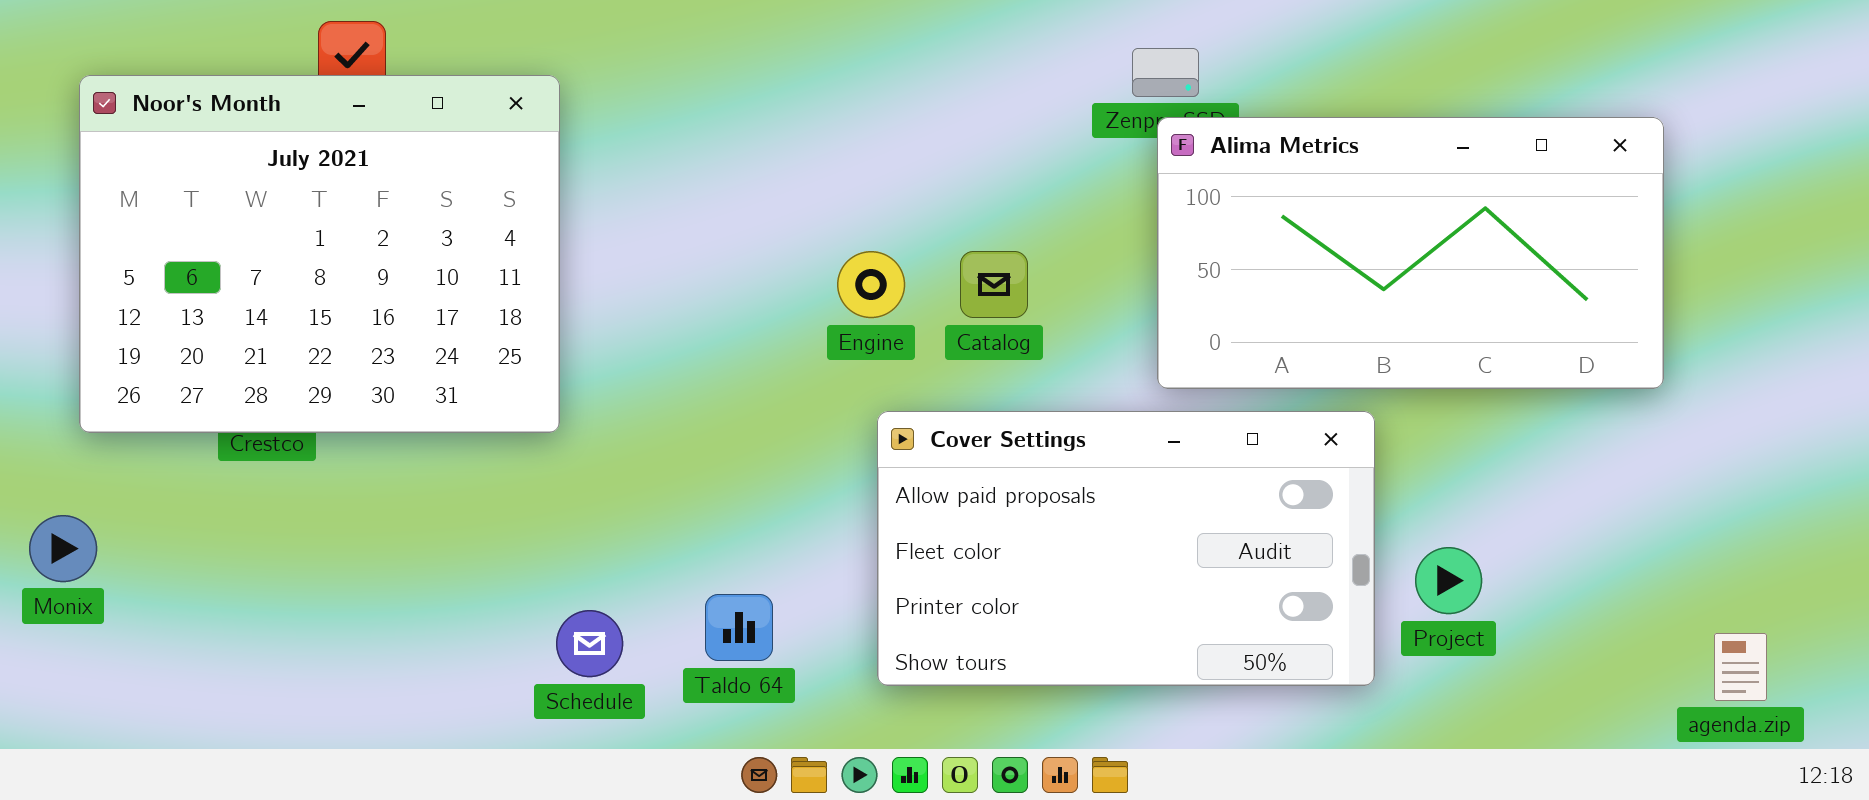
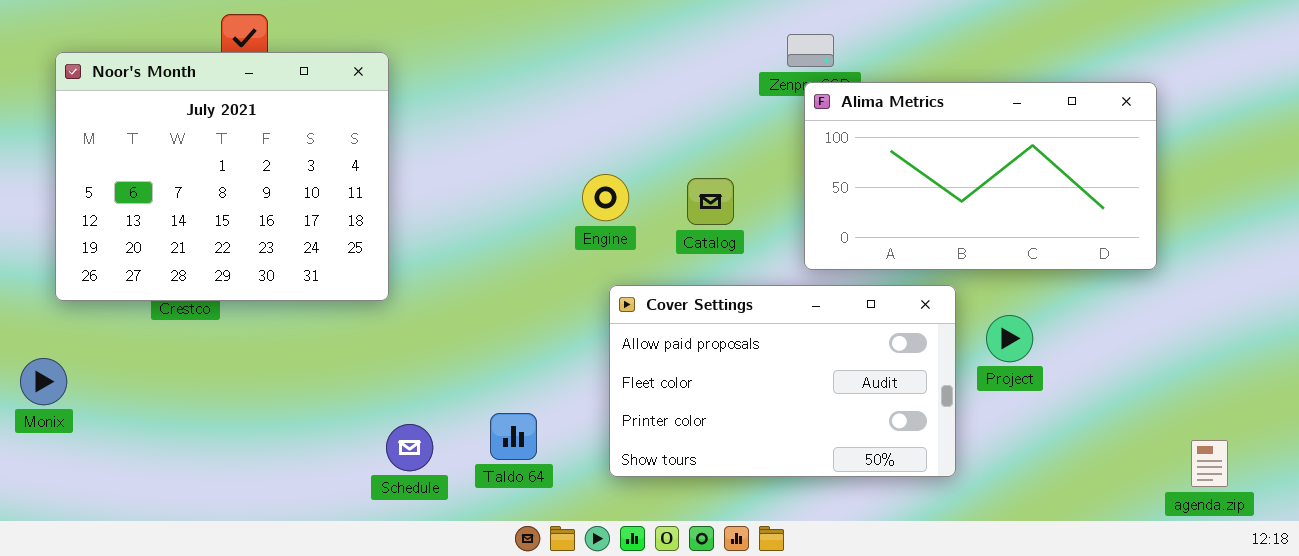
Catalog: [960,251,1028,318] -> [687,178,734,225], moved
Project: [1415,547,1482,614] -> [986,315,1033,362], moved

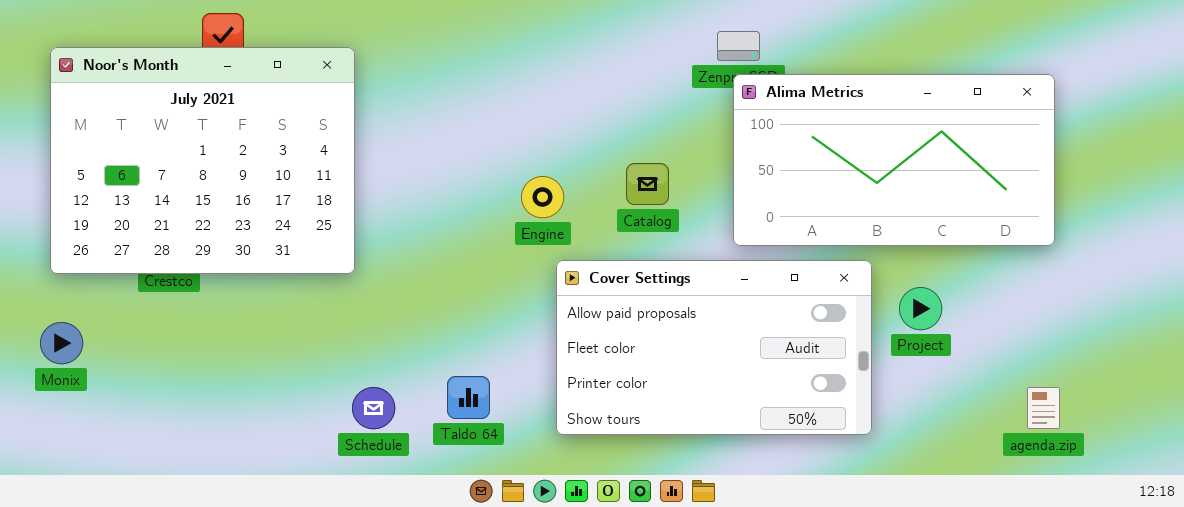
Engine: [582,174,629,221] -> [521,176,564,218], moved
Monix: [20,358,67,405] -> [40,322,83,364], moved
agenda.zip: [1191,440,1228,487] -> [1027,387,1060,429], moved

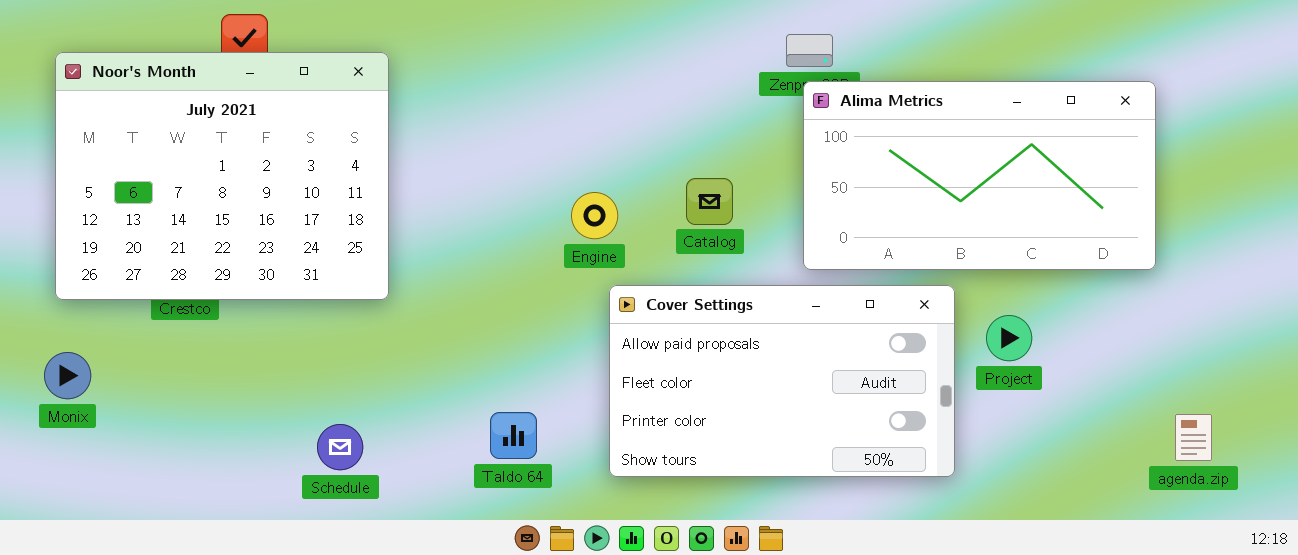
Schedule: [352,387,395,429] -> [317,424,363,470], moved
agenda.zip: [1027,387,1060,429] -> [1175,414,1212,461], moved

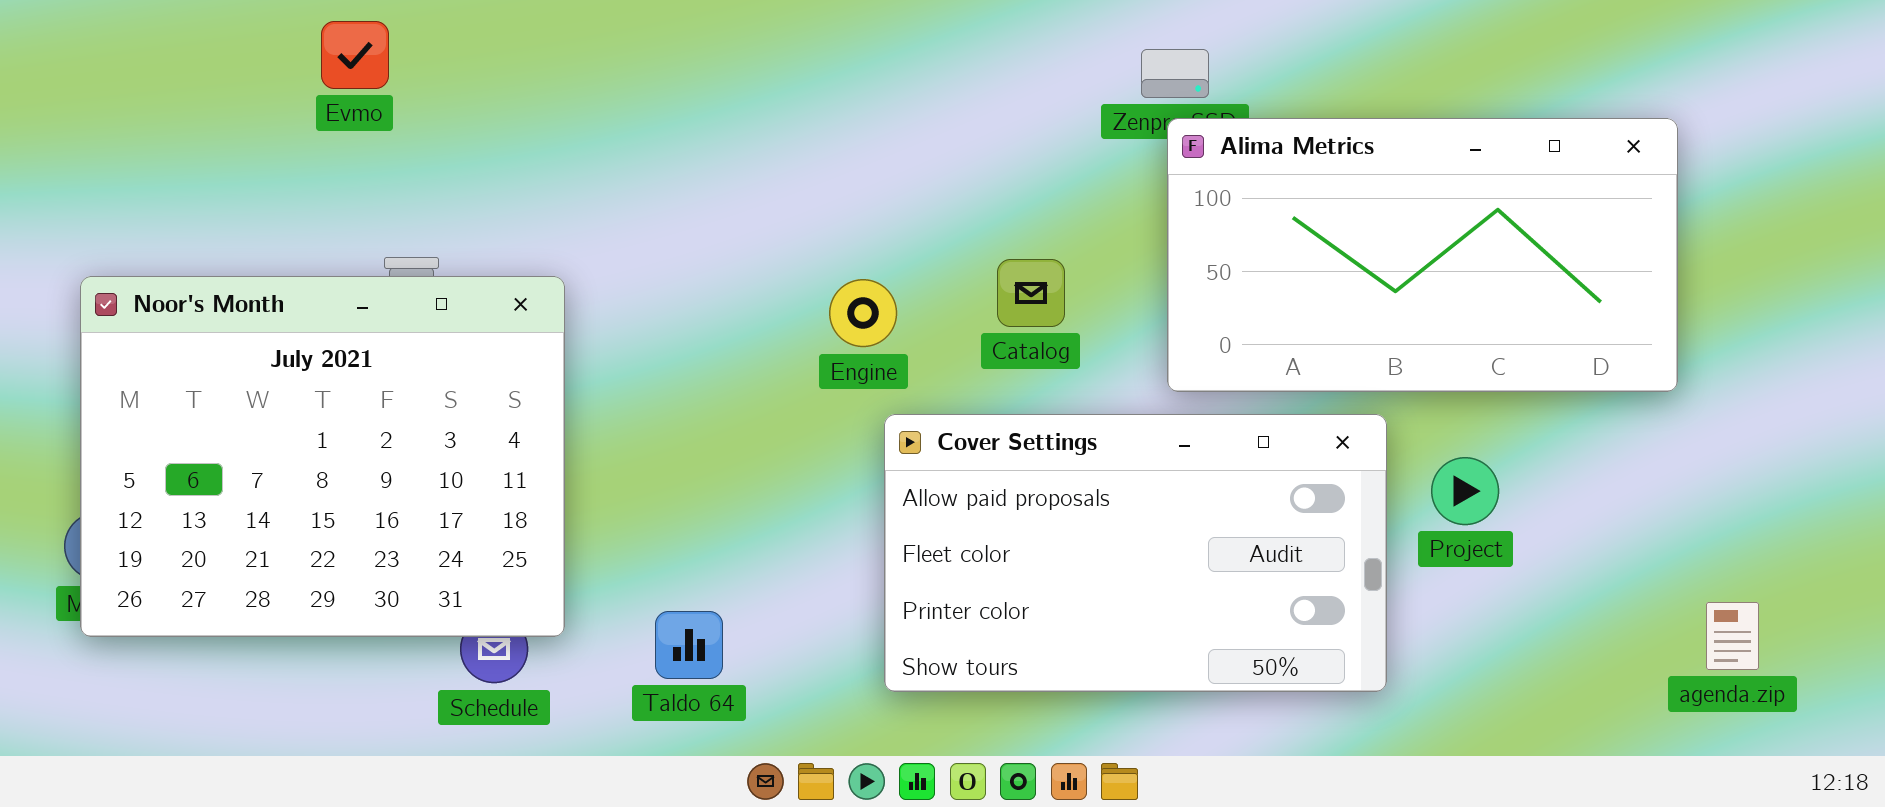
Noor's Month: [55,52,389,300] -> [80,276,565,637], moved
Taldo 64: [490,412,537,459] -> [655,611,723,679], moved

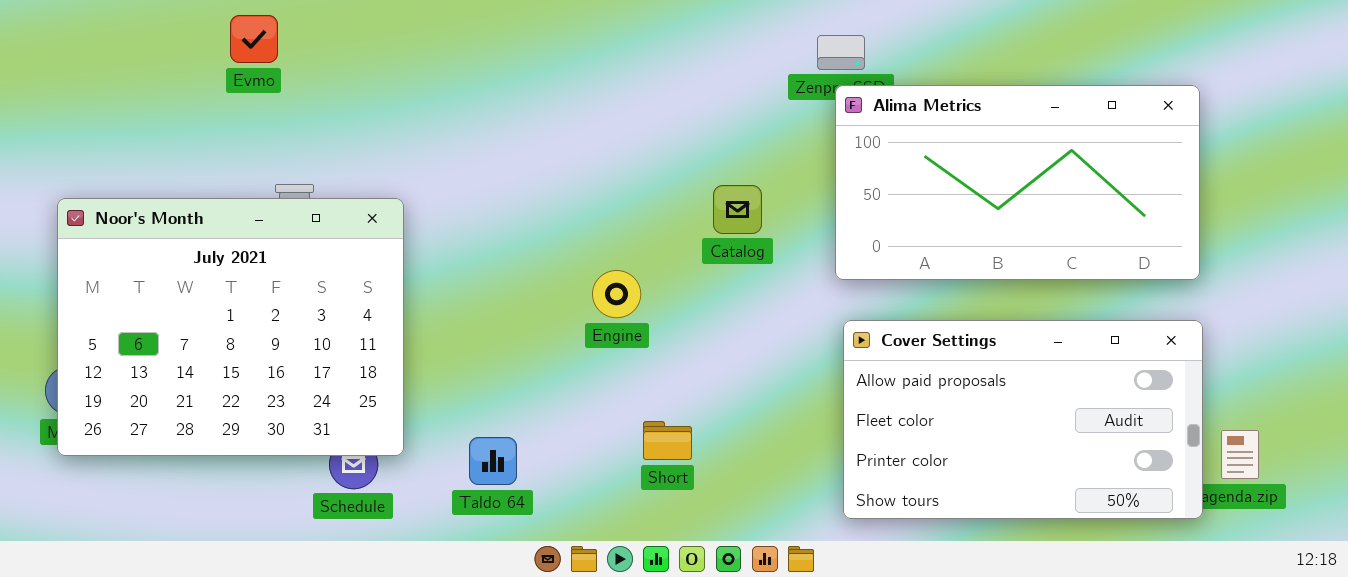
Engine: [829,279,897,347] -> [592,270,641,318], moved
Cover Settings: [884,414,1387,692] -> [843,320,1203,519], moved

